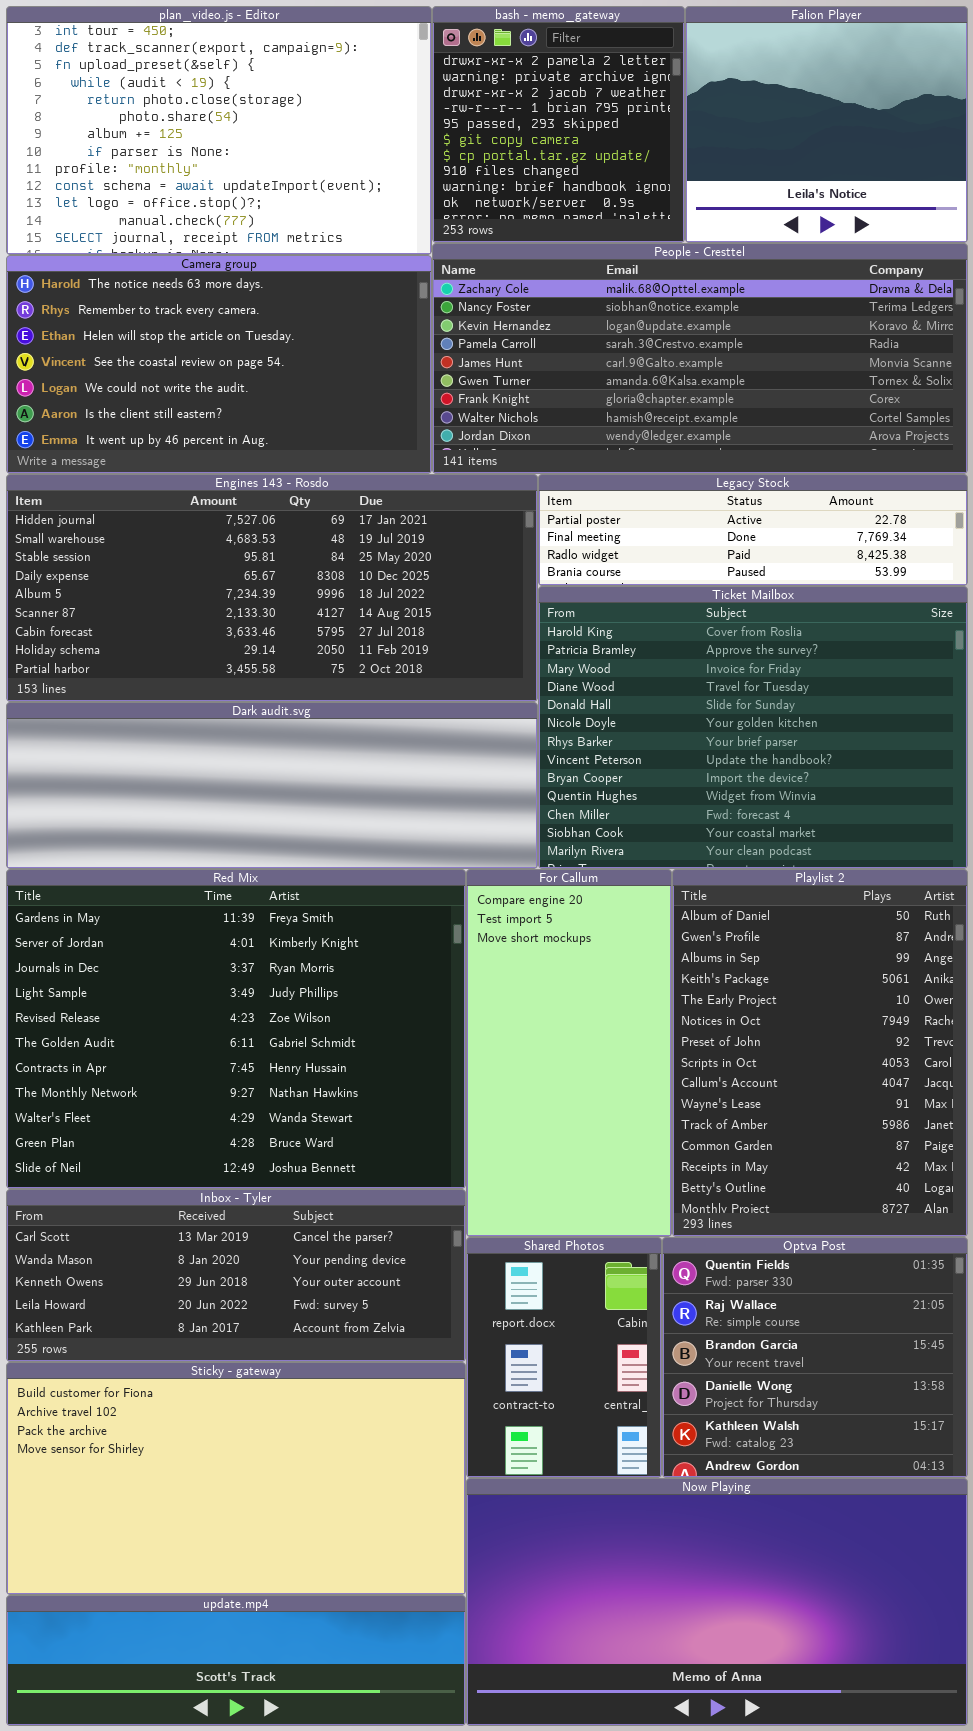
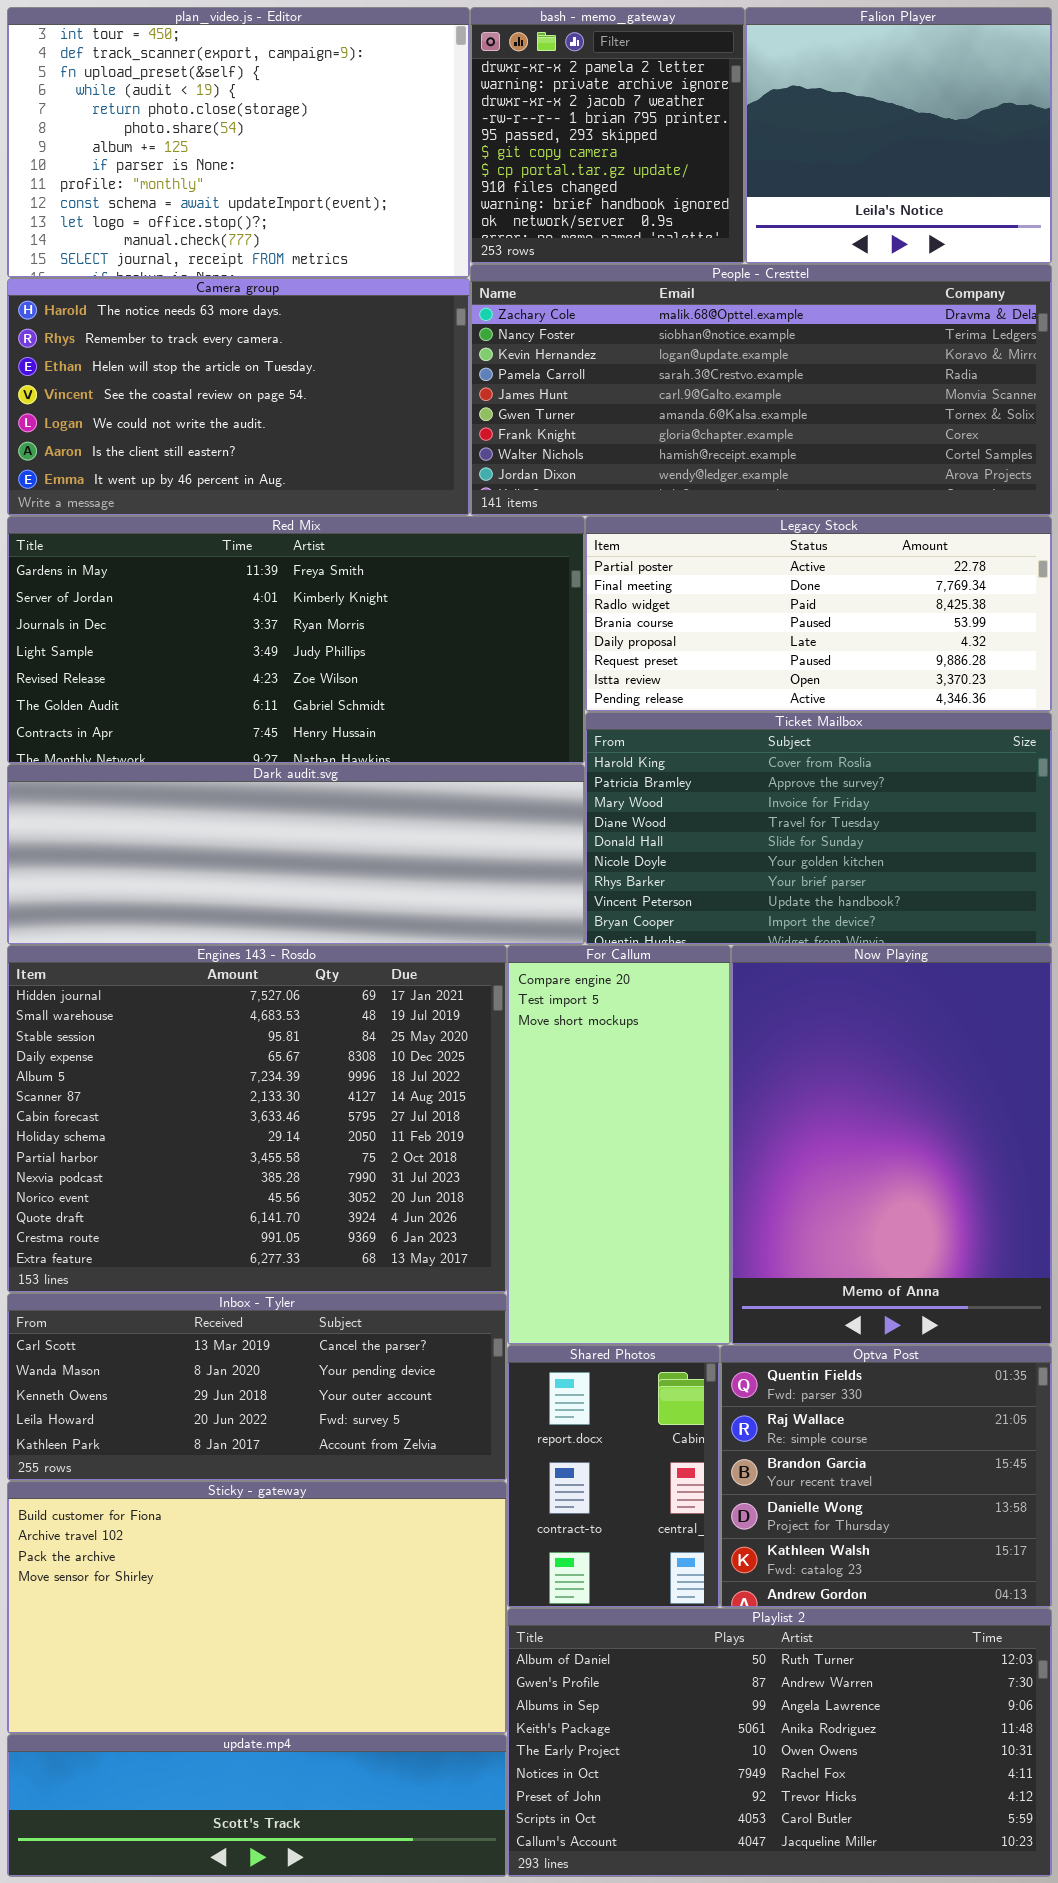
Engines 143 - Rosdo: [6,474,538,702] -> [7,945,507,1293], moved, resized
Legacy Stock: [538,474,968,586] -> [585,516,1052,712], resized
Ticket Mailbox: [538,586,968,869] -> [585,712,1052,945], resized
Red Mix: [6,869,466,1189] -> [7,516,585,764], moved, resized
Playlist 2: [672,869,968,1237] -> [507,1608,1052,1877], moved, resized
Now Playing: [466,1478,968,1726] -> [731,945,1052,1345], moved, resized

